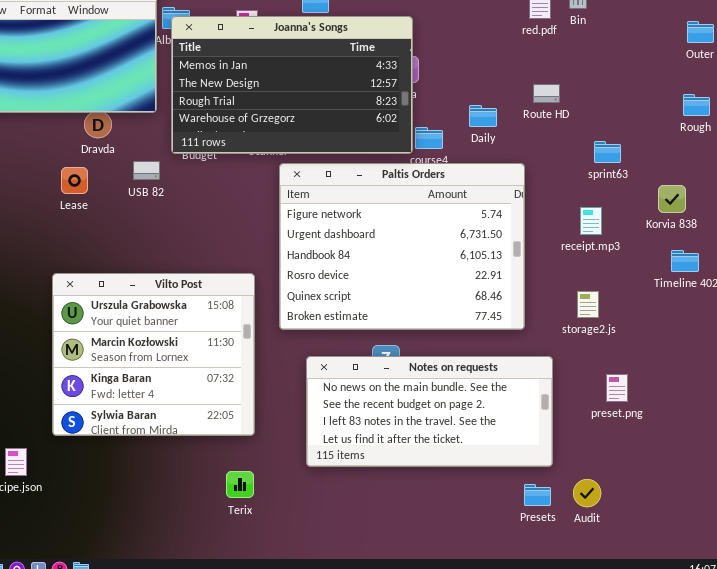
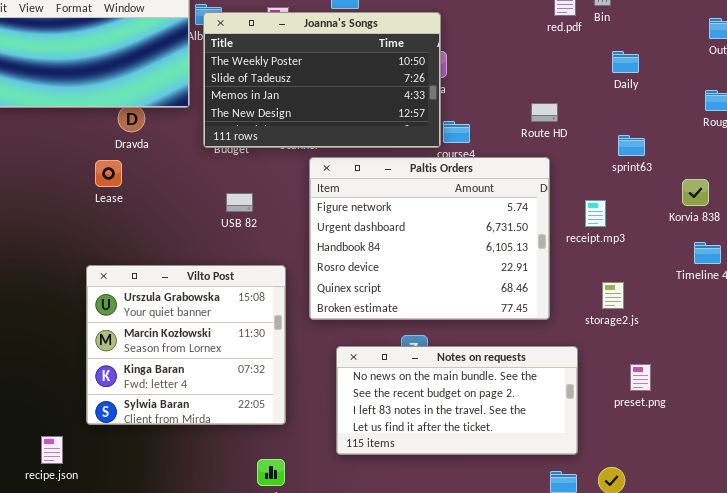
Joanna's Songs: [171,16,413,154] -> [203,12,441,148], scrolled up 2 rows
Route HD: [533,84,560,103] -> [531,103,558,122], moved
Daily: [469,105,497,127] -> [612,51,639,73], moved
USB 82: [133,161,160,180] -> [226,193,253,212], moved
receipt.mp3: [580,207,602,235] -> [585,200,606,227], moved

